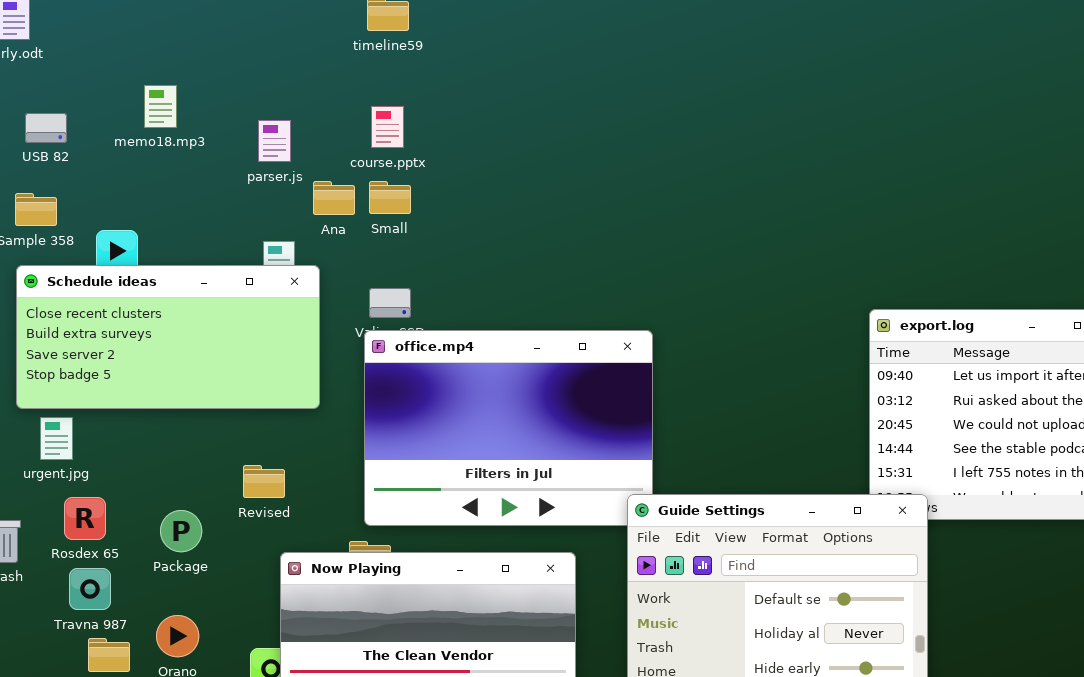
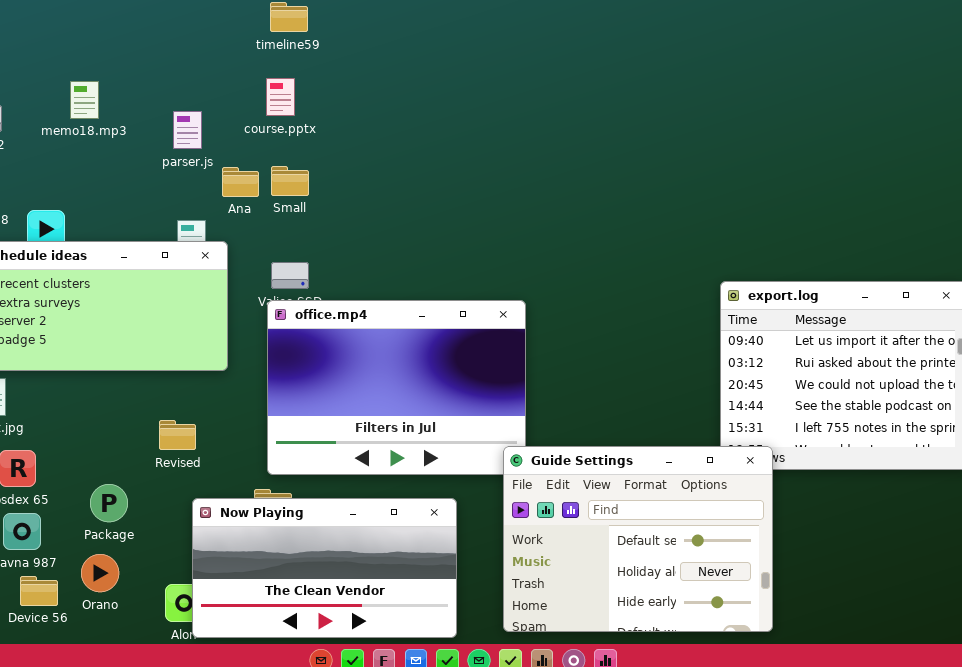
course.pptx: [371,106,404,148] -> [266,78,295,116], moved
Package: [160,510,202,552] -> [90,484,128,522], moved

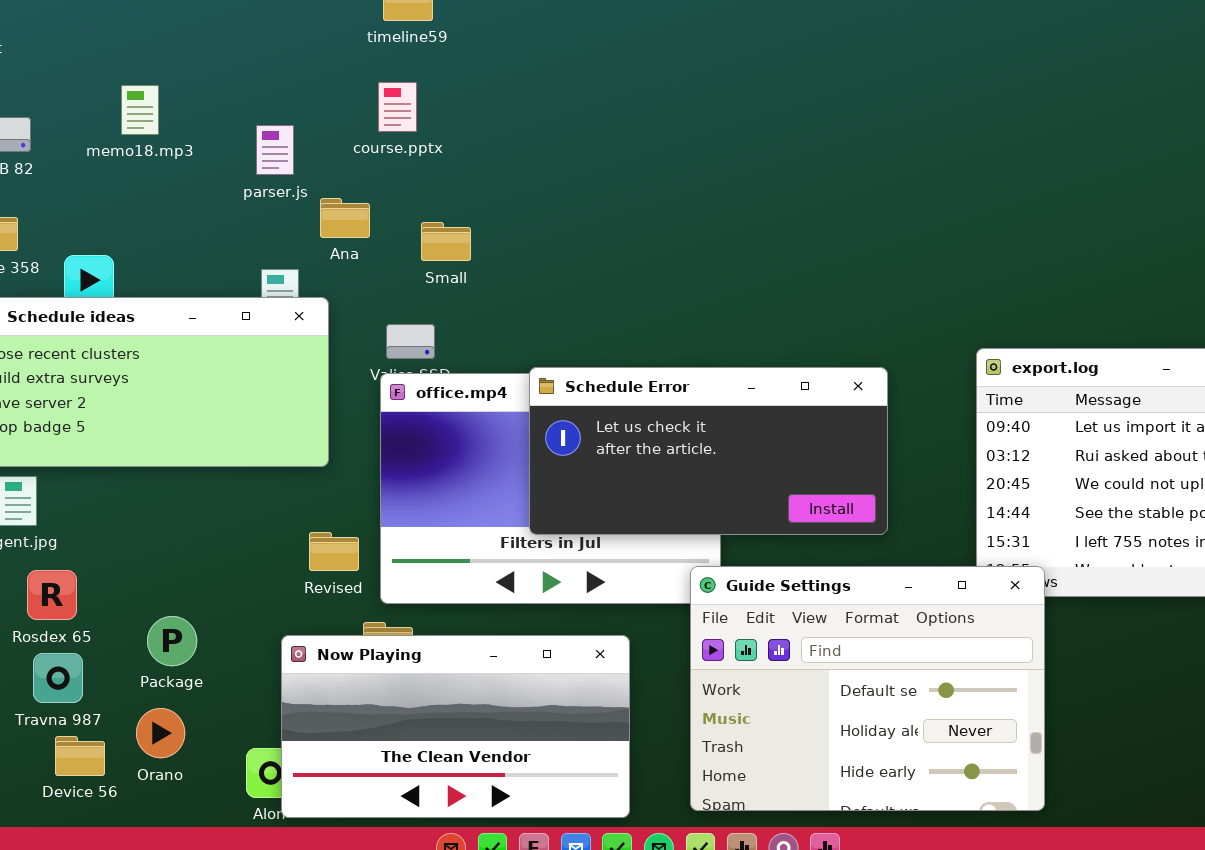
Small: [271,166,309,196] -> [421,222,471,261], moved
Schedule Error: none -> [529,367,888,535], opened
Revised: [159,420,196,450] -> [309,532,359,571], moved

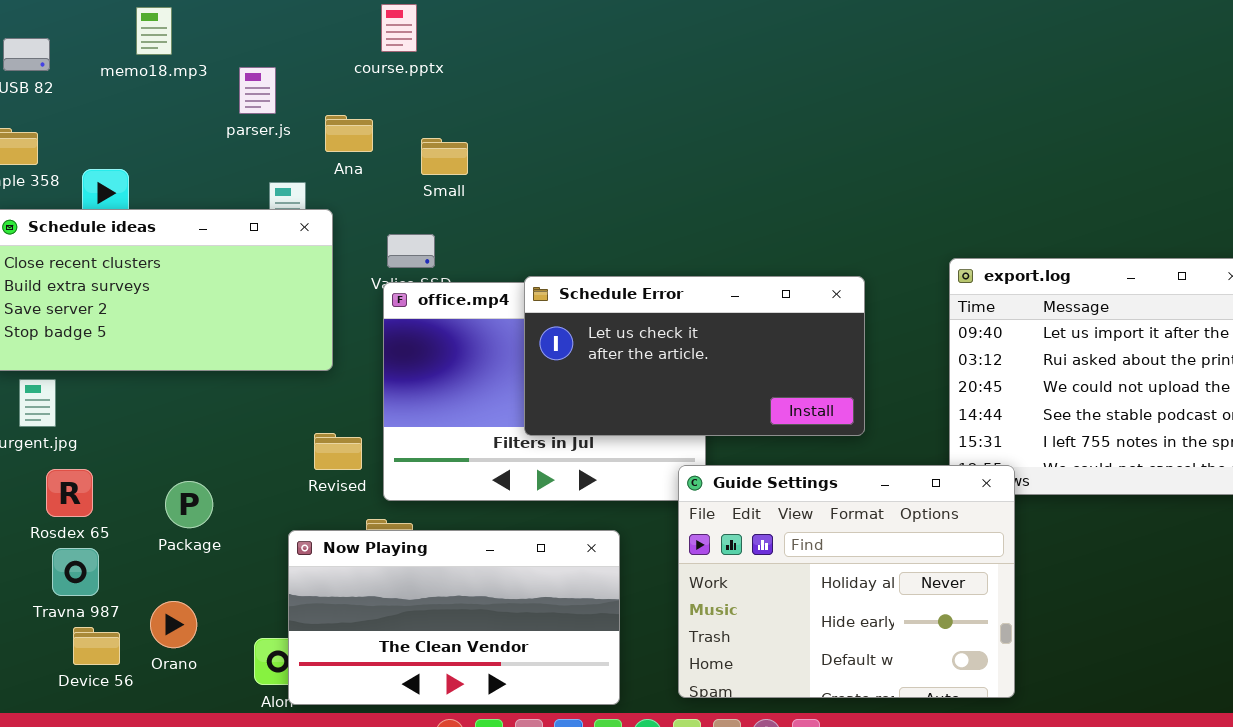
parser.js: [256,125,294,175] -> [239,67,276,114], moved
Guide Settings: [690,566,1045,811] -> [678,465,1015,698], scrolled down 1 row
Package: [147,616,197,666] -> [165,481,213,528], moved

